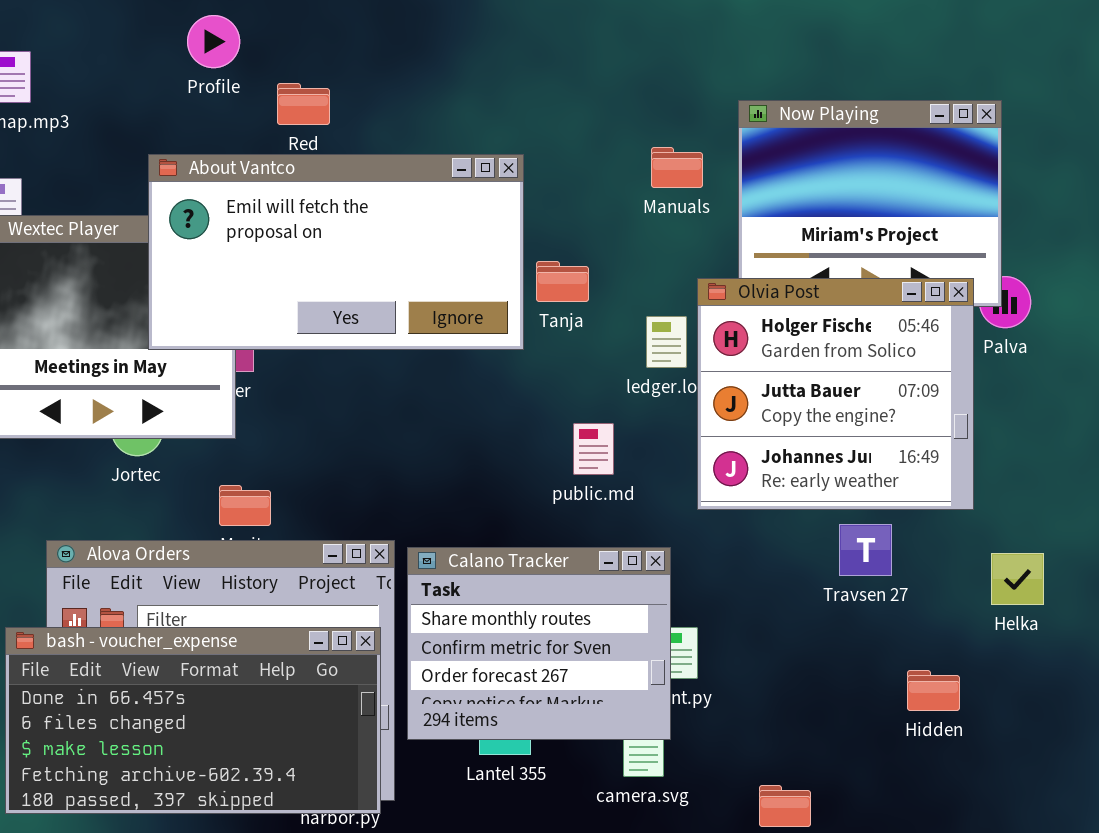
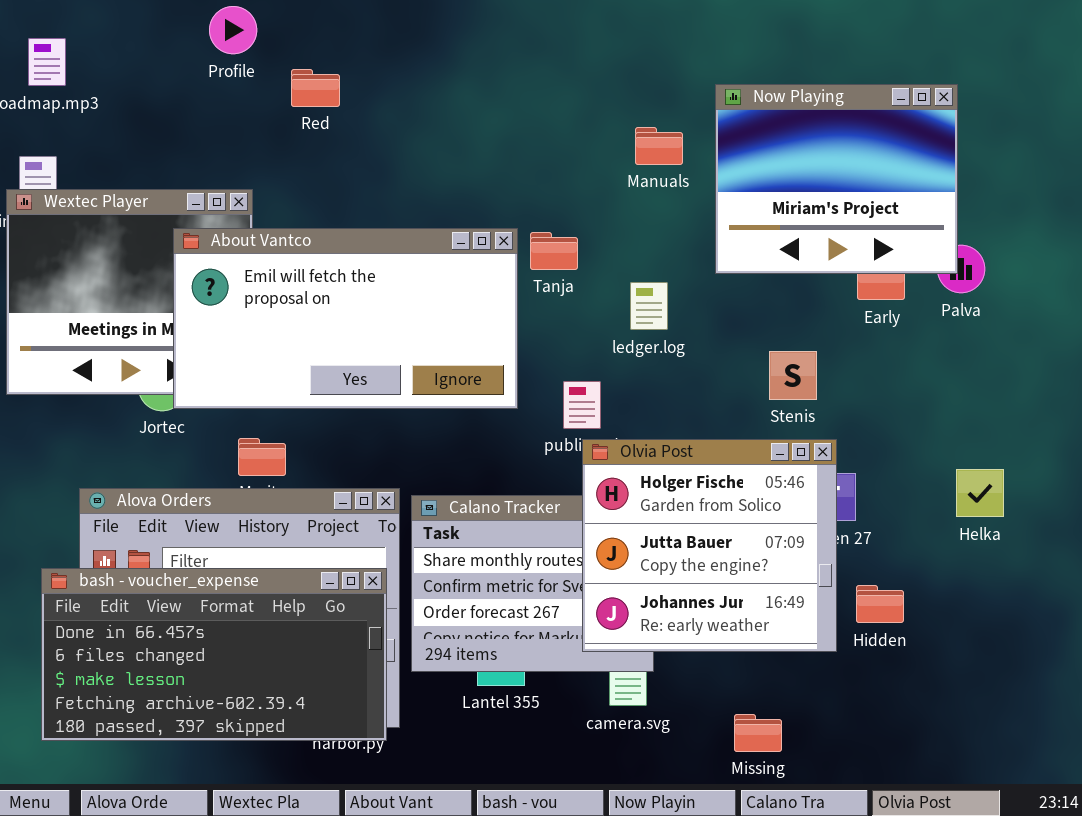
About Vantco: [148,154,524,350] -> [173,228,518,409], moved
Olvia Post: [697,278,974,510] -> [582,439,837,652], moved
Helka: [991,553,1044,605] -> [956,469,1004,517], moved
Hidden: [907,670,960,711] -> [856,585,904,623], moved

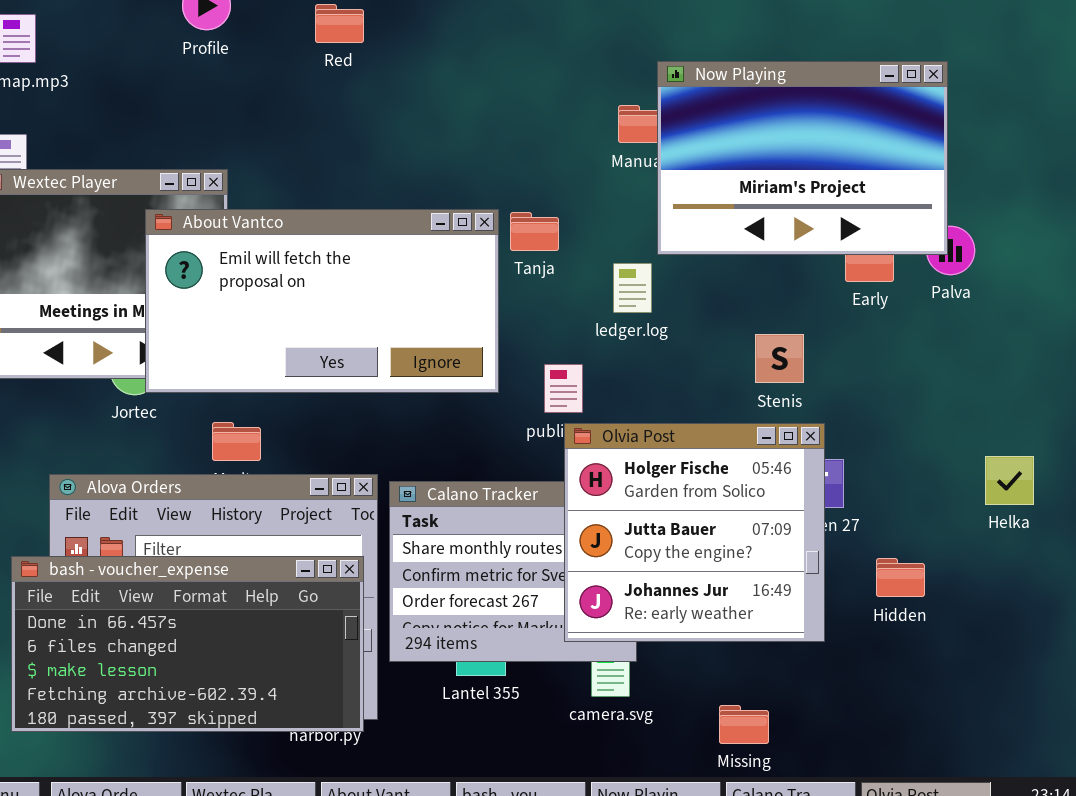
Red: [291,69,340,107] -> [315,4,364,43], moved
Now Playing: [715,84,958,274] -> [657,61,948,255], resized
Helka: [956,469,1004,517] -> [985,456,1034,505], moved
Hidden: [856,585,904,623] -> [876,558,925,597], moved

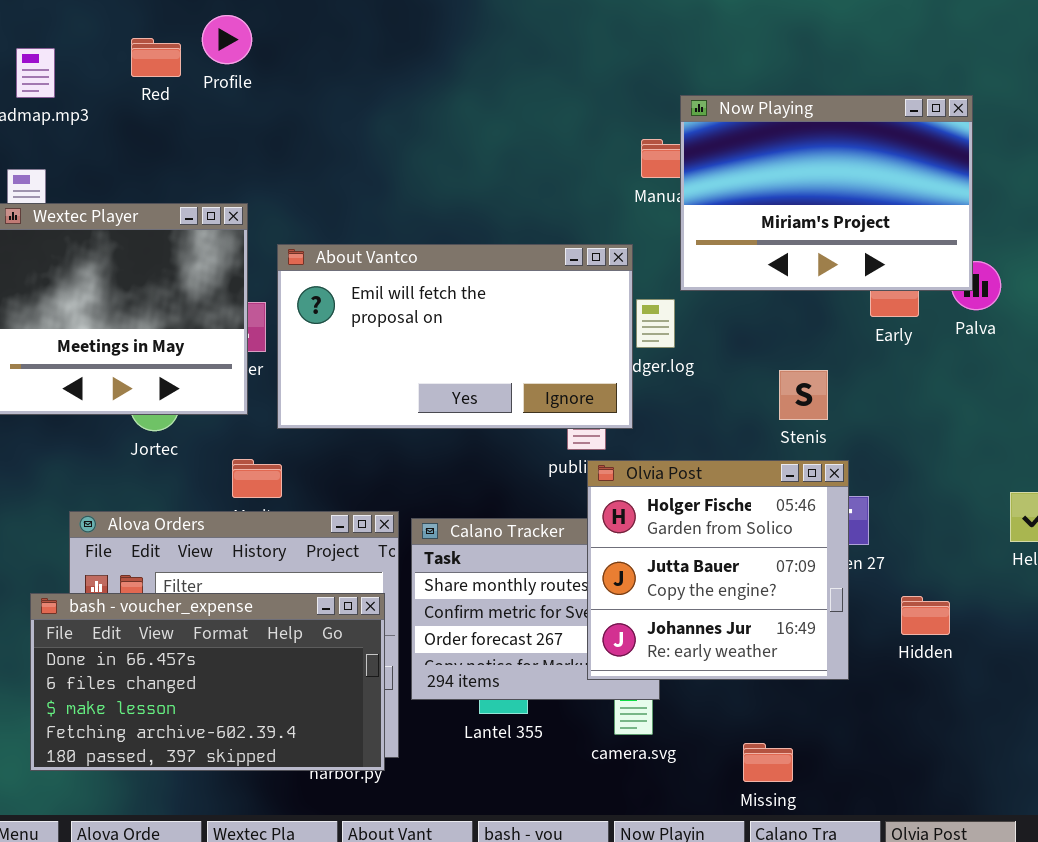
Red: [315,4,364,43] -> [131,38,181,77], moved
About Vantco: [145,209,499,393] -> [277,244,633,429], moved

